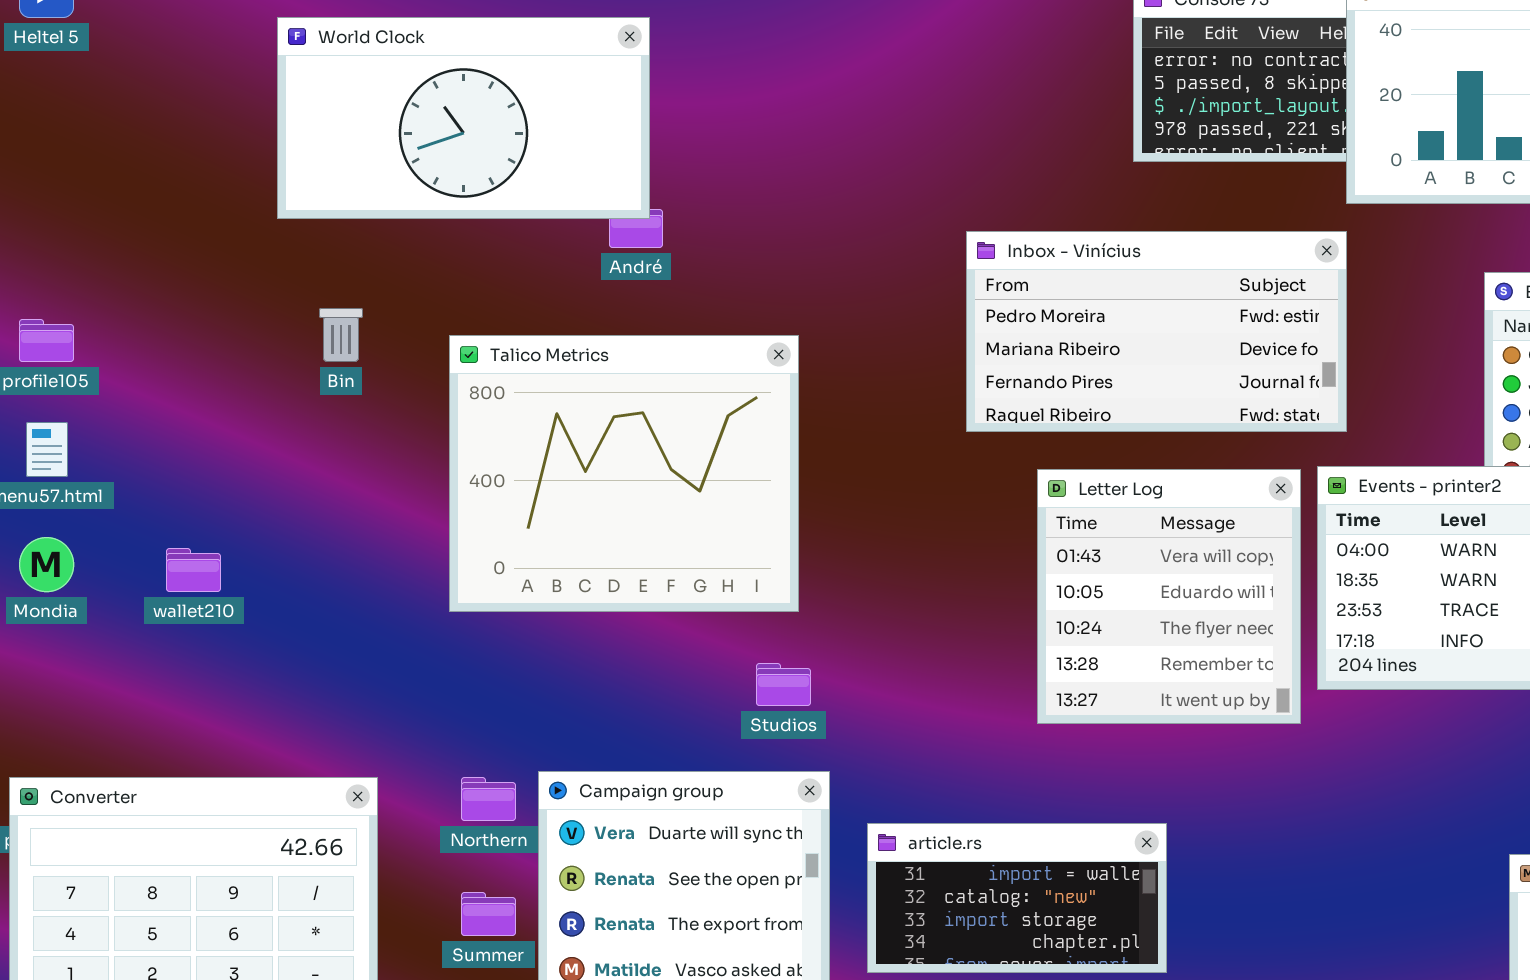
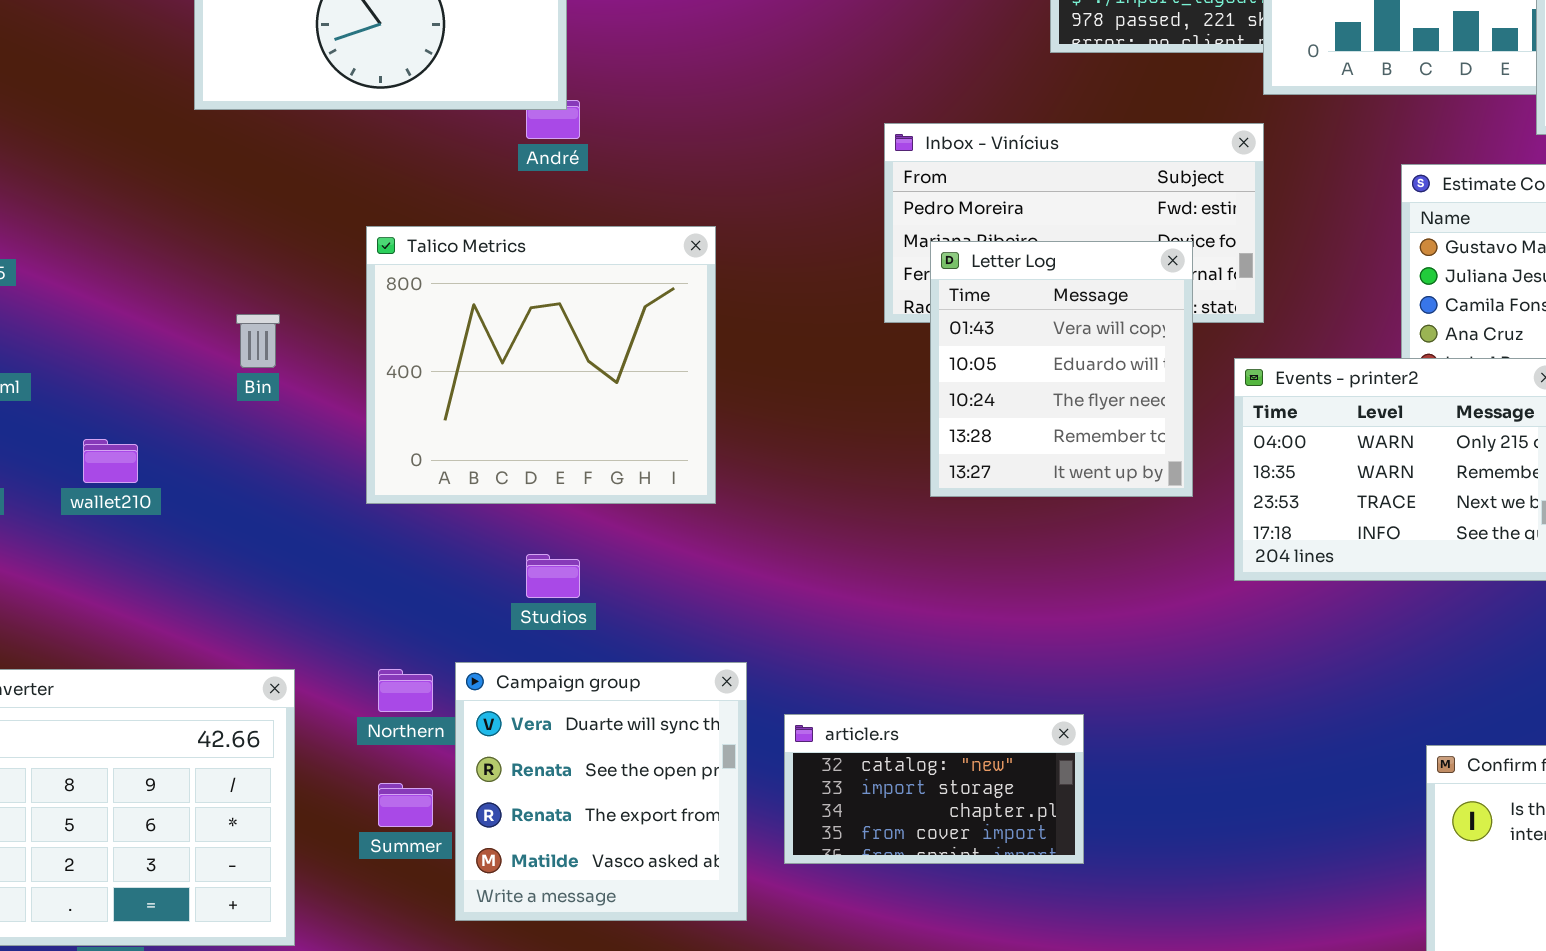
Bin: [319,308,363,362] -> [236,314,280,368], moved
Letter Log: [1037,469,1301,724] -> [930,241,1193,497], moved
Studios: [756,663,811,706] -> [526,554,580,598], moved
article.rs: [867,823,1167,973] -> [784,714,1084,864], scrolled down 1 row

